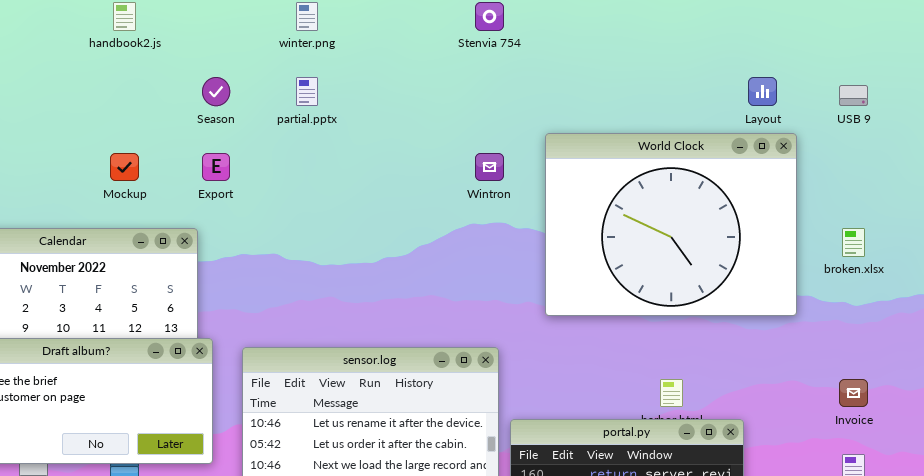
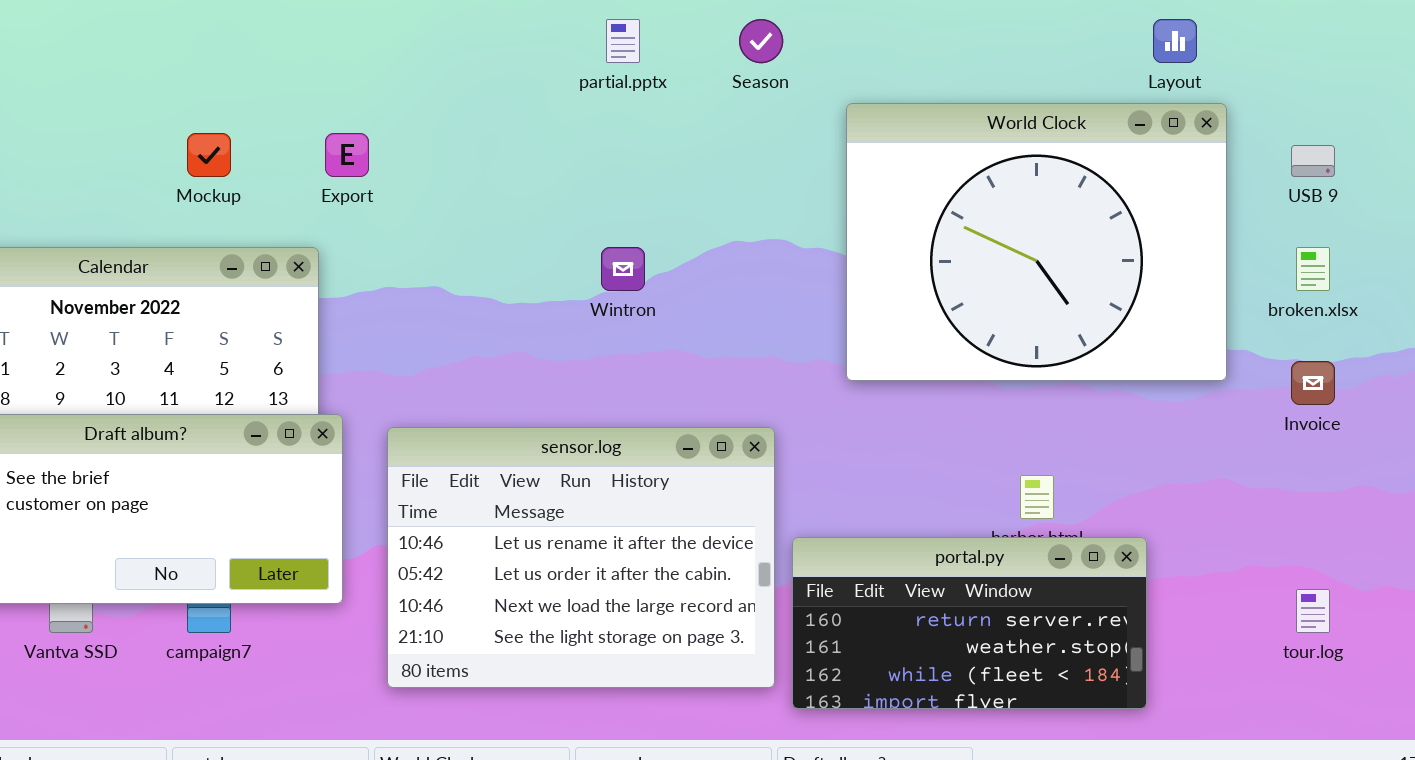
Season: [202,77,230,106] -> [739,19,783,63], moved
partial.pptx: [296,77,318,106] -> [606,19,640,63], moved
USB 9: [839,85,868,106] -> [1291,145,1335,177], moved
Wintron: [475,153,504,181] -> [601,247,645,291], moved
Invoice: [839,379,868,407] -> [1291,361,1335,405], moved

